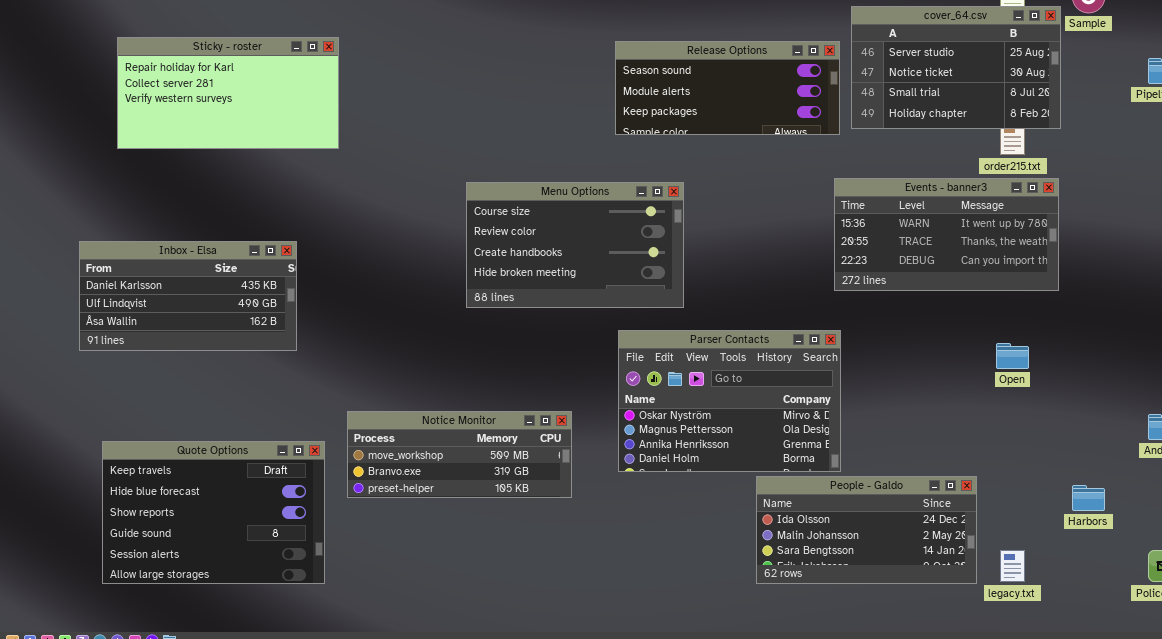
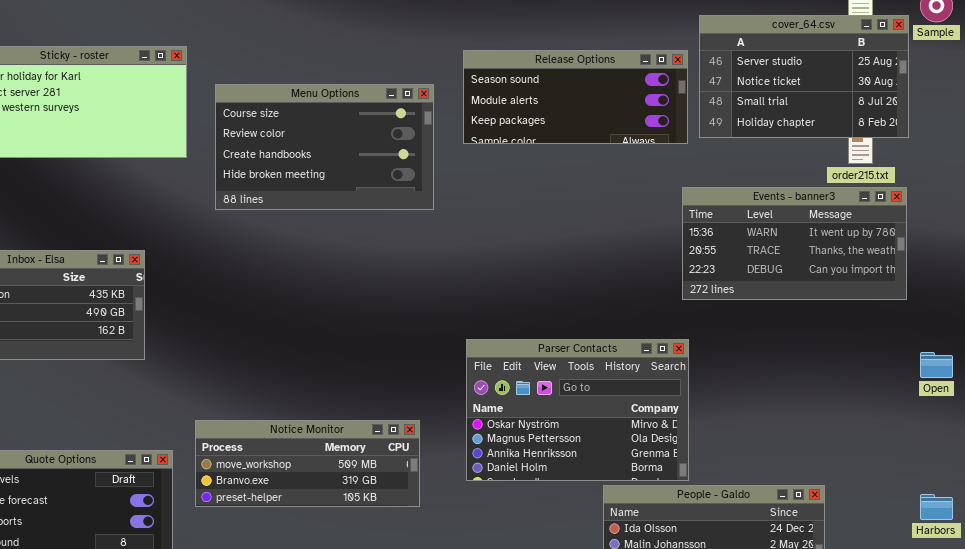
Menu Options: [466,182,684,308] -> [215,84,434,210], moved
Open: [996,343,1029,369] -> [920,352,953,378], moved

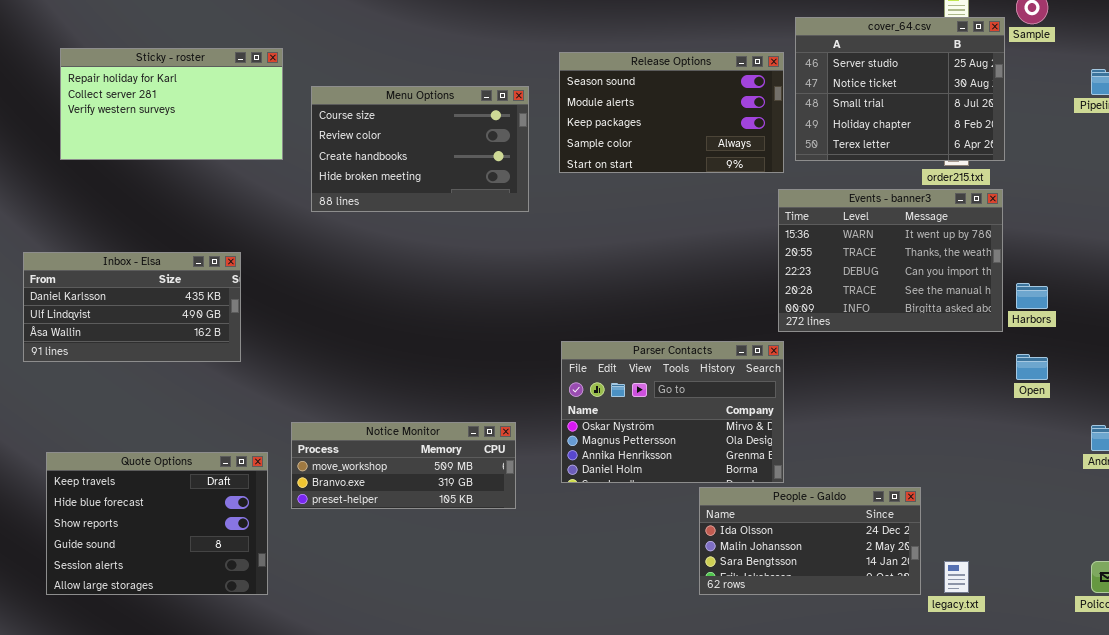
cover_64.csv: [699,15,909,138] -> [795,17,1005,161], resized
Release Options: [463,50,688,144] -> [559,52,784,173], resized
Events - banner3: [682,187,907,300] -> [778,189,1003,332], resized
Harbors: [920,494,953,520] -> [1016,283,1048,309], moved

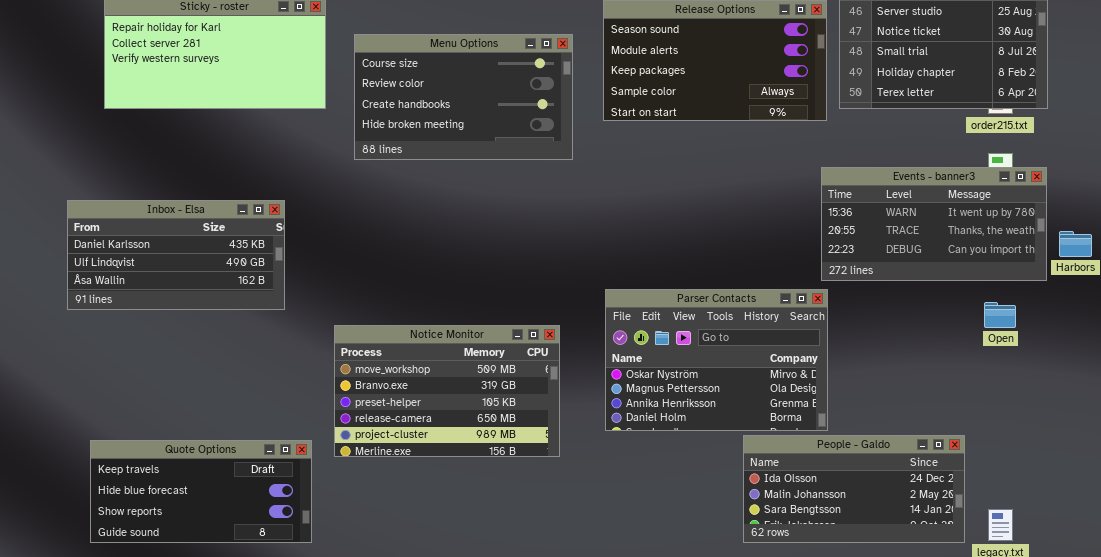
Events - banner3: [778,189,1003,332] -> [821,167,1047,281], resized
Open: [1016,354,1048,380] -> [984,302,1016,328], moved
Notice Monitor: [291,422,516,509] -> [334,325,560,457], resized
Quote Options: [46,452,268,595] -> [90,440,312,543], resized

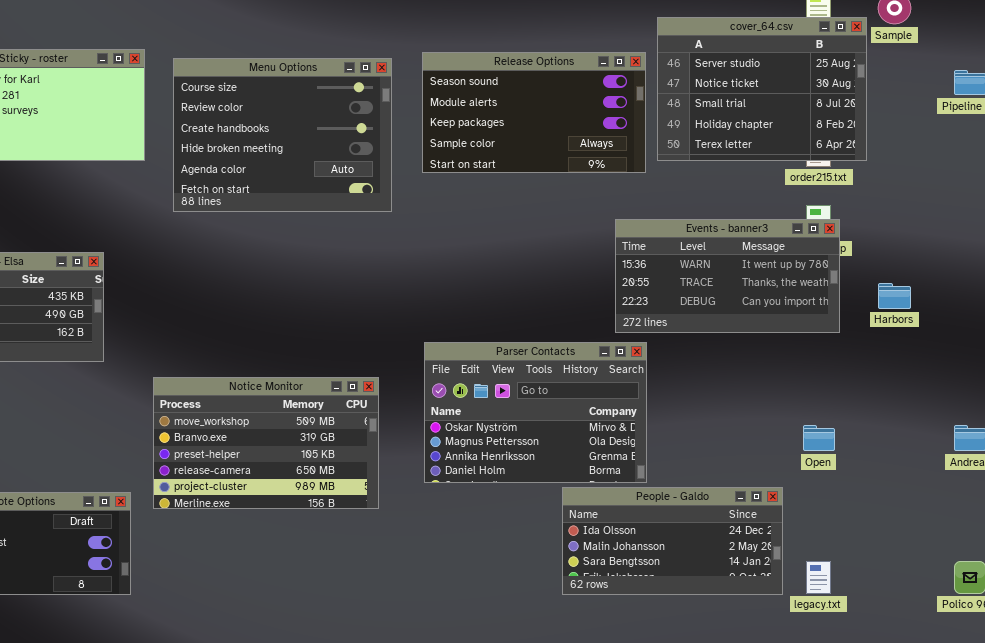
Menu Options: [354,34,573,160] -> [173,58,392,212], resized
Events - banner3: [821,167,1047,281] -> [615,219,840,333], moved
Open: [984,302,1016,328] -> [803,425,835,451], moved

